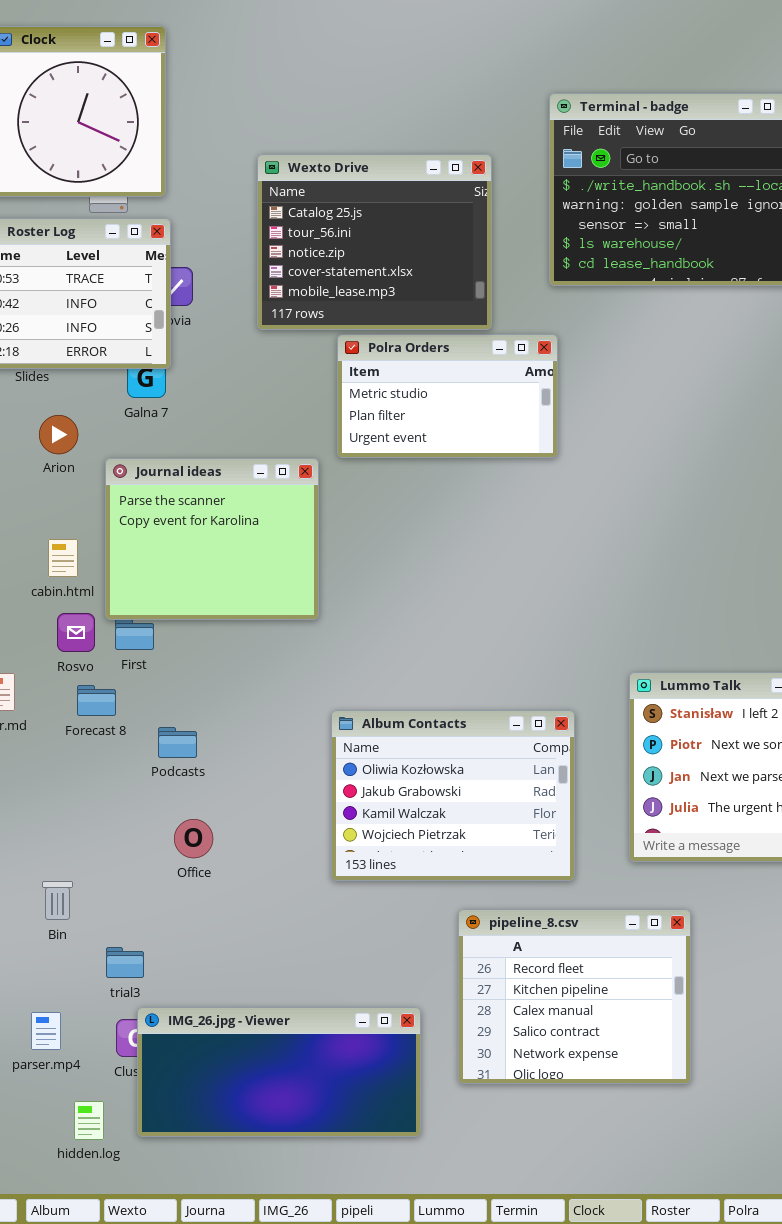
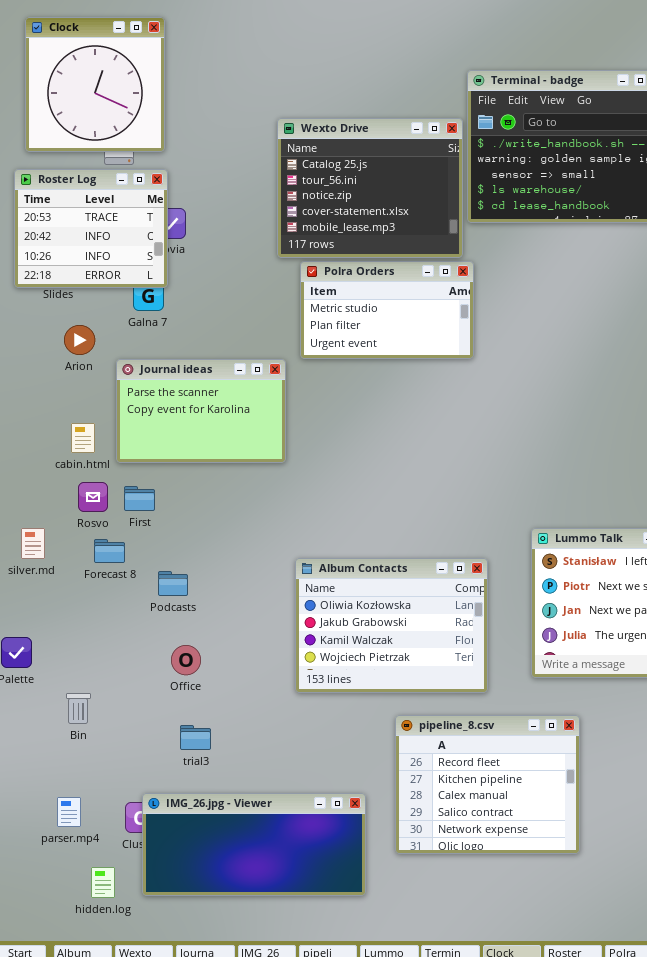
Wexto Drive: [257,154,492,330] -> [277,118,463,258], moved
Journal ideas: [105,458,319,620] -> [116,359,286,463], resized
trial3: [106,947,144,978] -> [180,725,211,750], moved

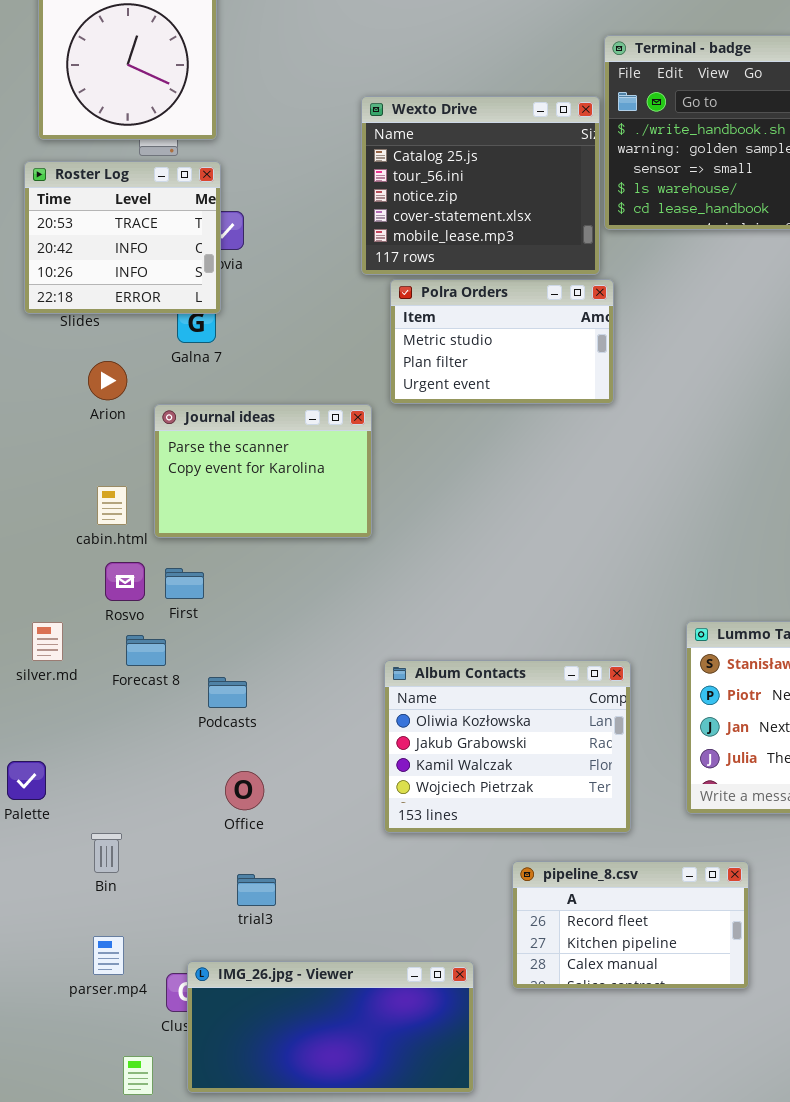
pipeline_8.csv: [395,715,580,854] -> [512,861,749,989], resized
parser.mp4: [57,797,81,827] -> [93,936,124,975], moved

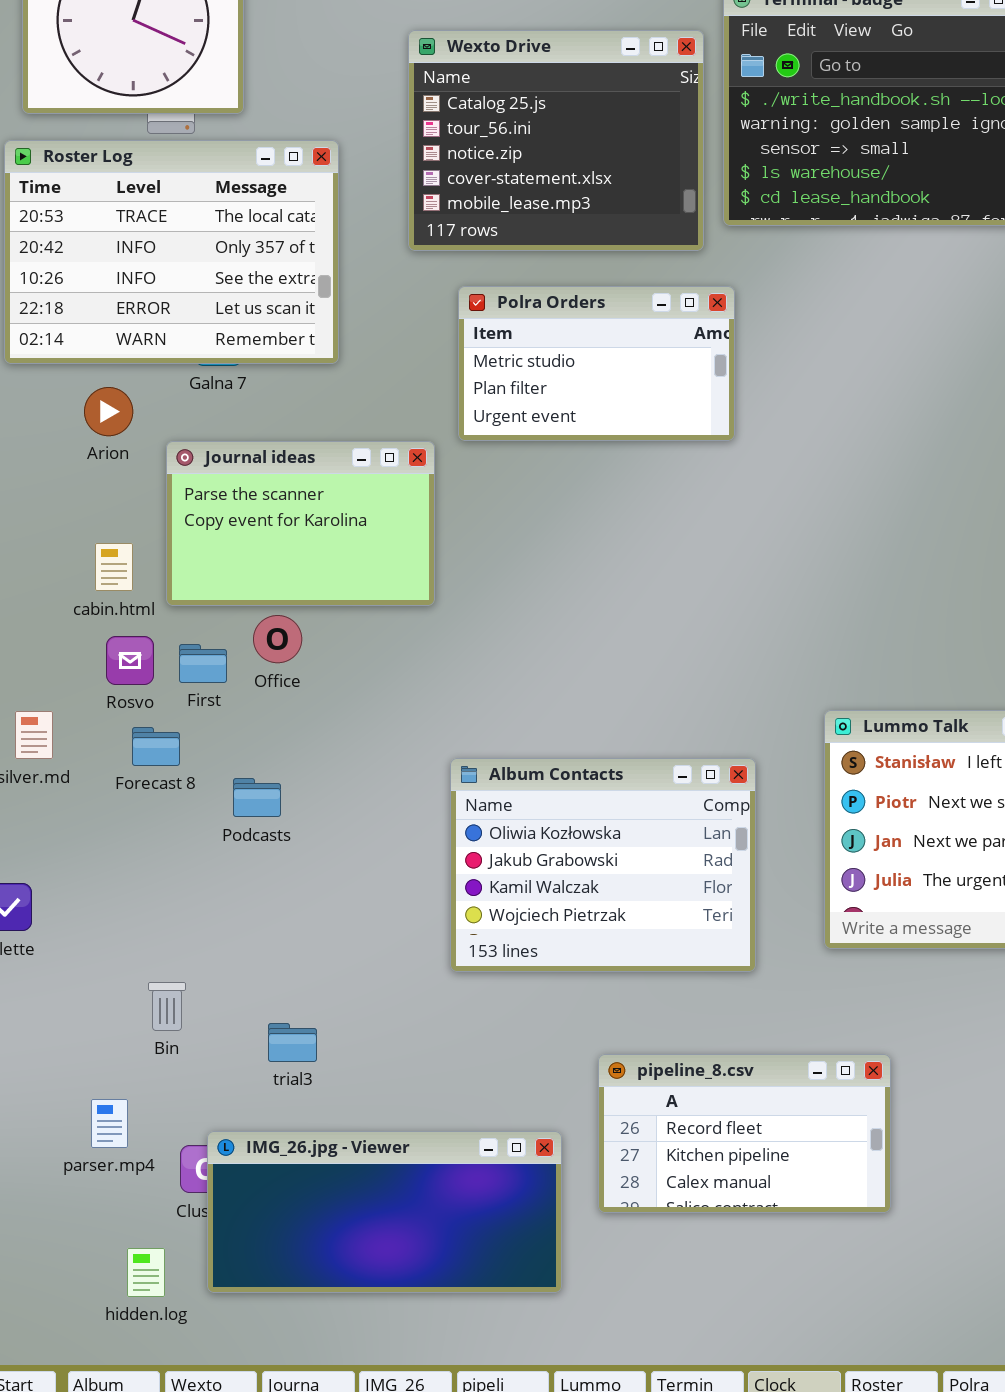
Wexto Drive: [361,96,600,275] -> [408,30,704,251], moved
Roster Log: [24,161,221,314] -> [4,140,339,364], resized
Office: [225,771,264,810] -> [253,615,302,663], moved
Bin: [91,833,122,873] -> [148,982,186,1031], moved
pipeline_8.csv: [512,861,749,989] -> [598,1054,891,1213], moved

